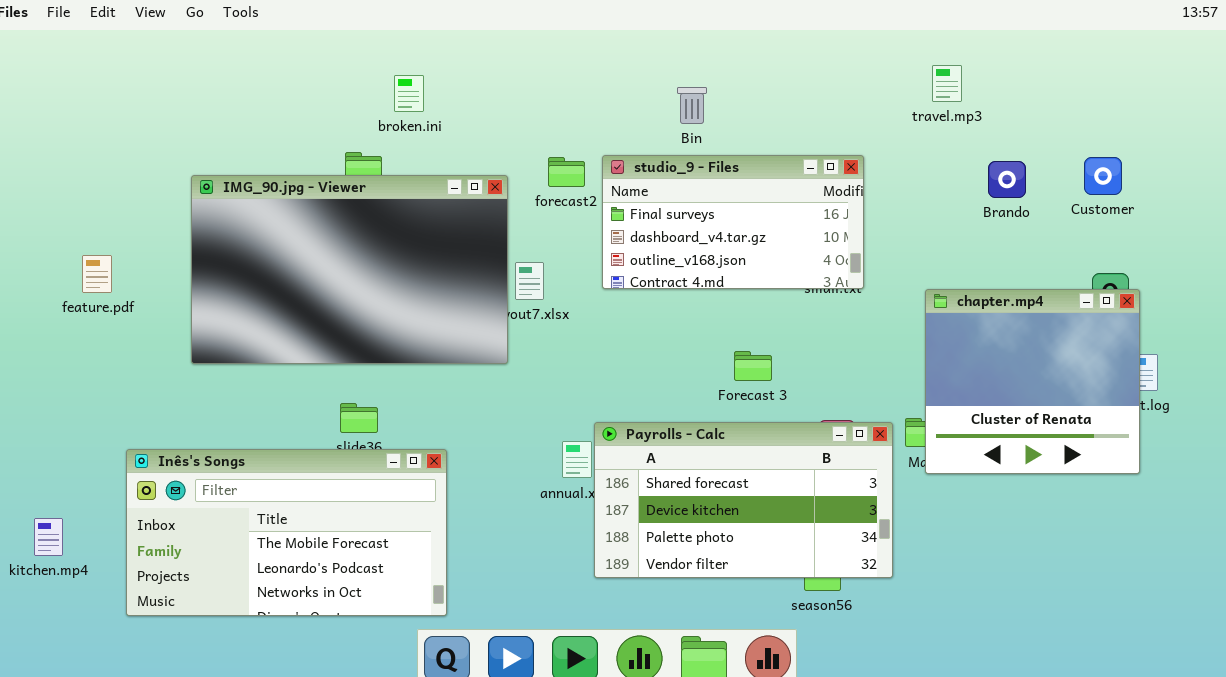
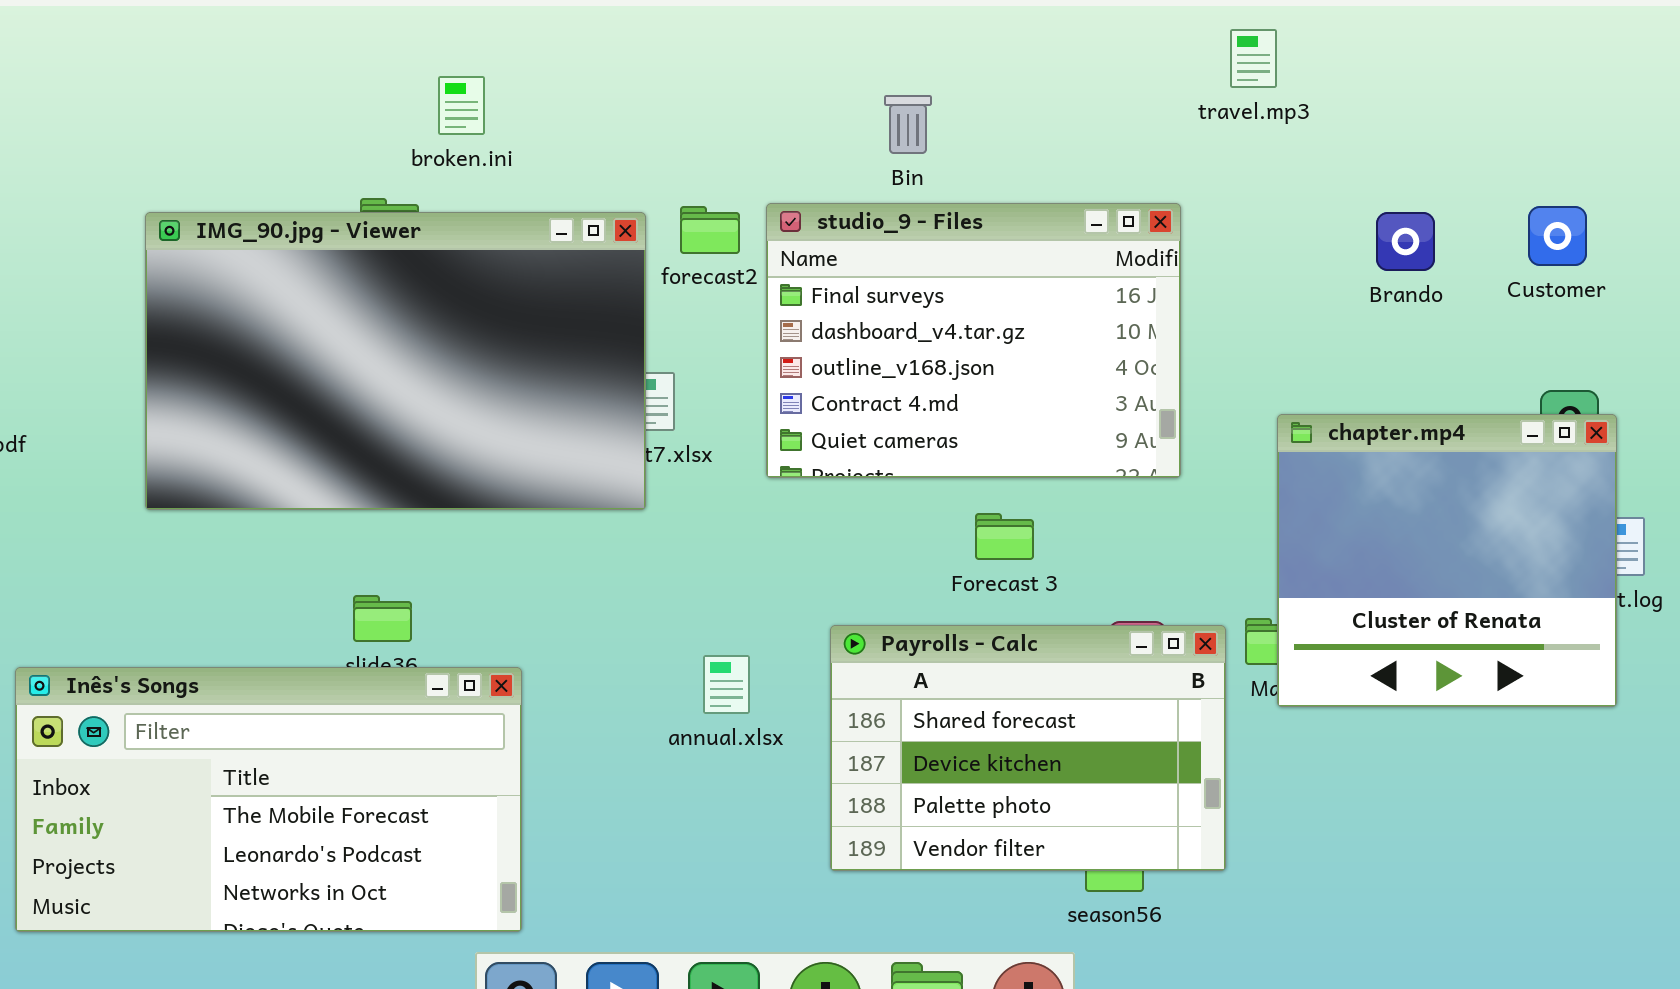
travel.mp3: [932,65,962,102] -> [1230,29,1277,88], moved
studio_9 - Files: [602,155,864,289] -> [766,203,1181,478], resized
IMG_90.jpg - Viewer: [191,175,508,364] -> [145,212,646,510], moved
Payrolls - Calc: [594,422,893,578] -> [830,625,1226,871], resized

